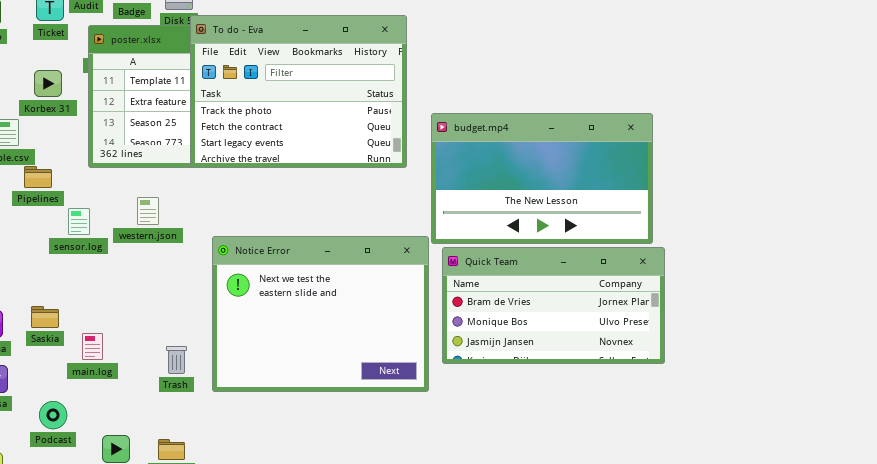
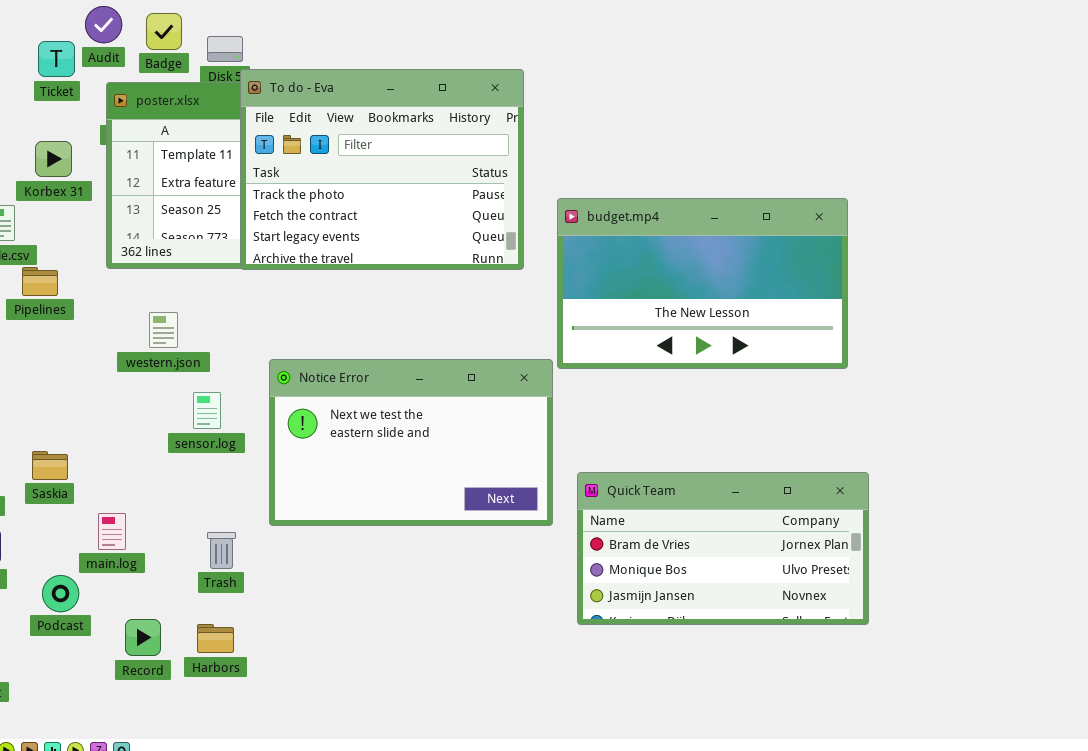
western.json: [137,197,159,225] -> [149,312,178,348], moved
sensor.log: [68,208,90,235] -> [193,392,221,429], moved
Notice Error: [212,236,429,392] -> [269,359,553,526], resized
Quick Team: [442,247,665,364] -> [577,472,869,625], moved
main.log: [82,333,103,360] -> [98,513,126,550], moved
Trash: [166,346,187,374] -> [207,532,236,569], moved

